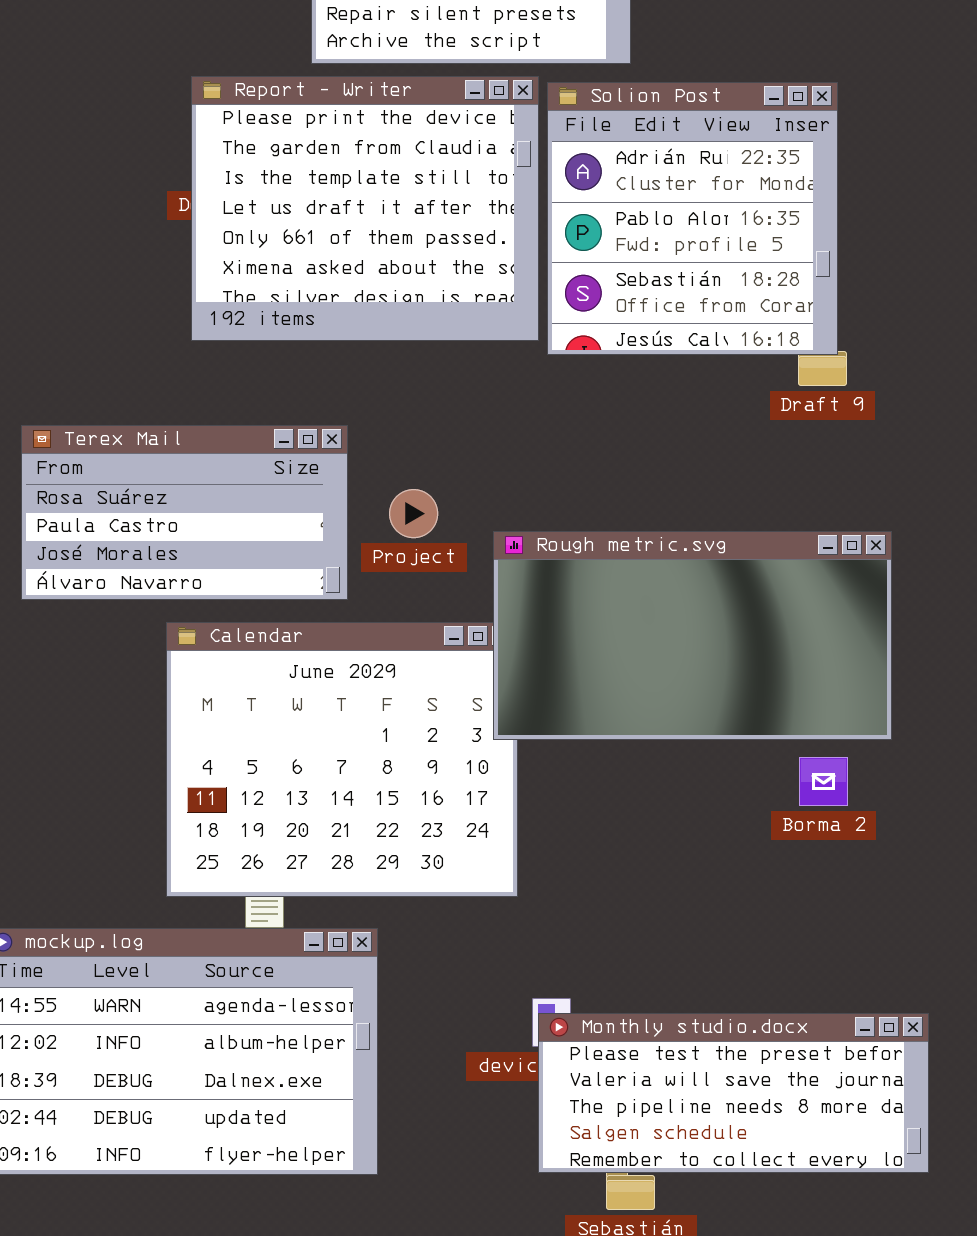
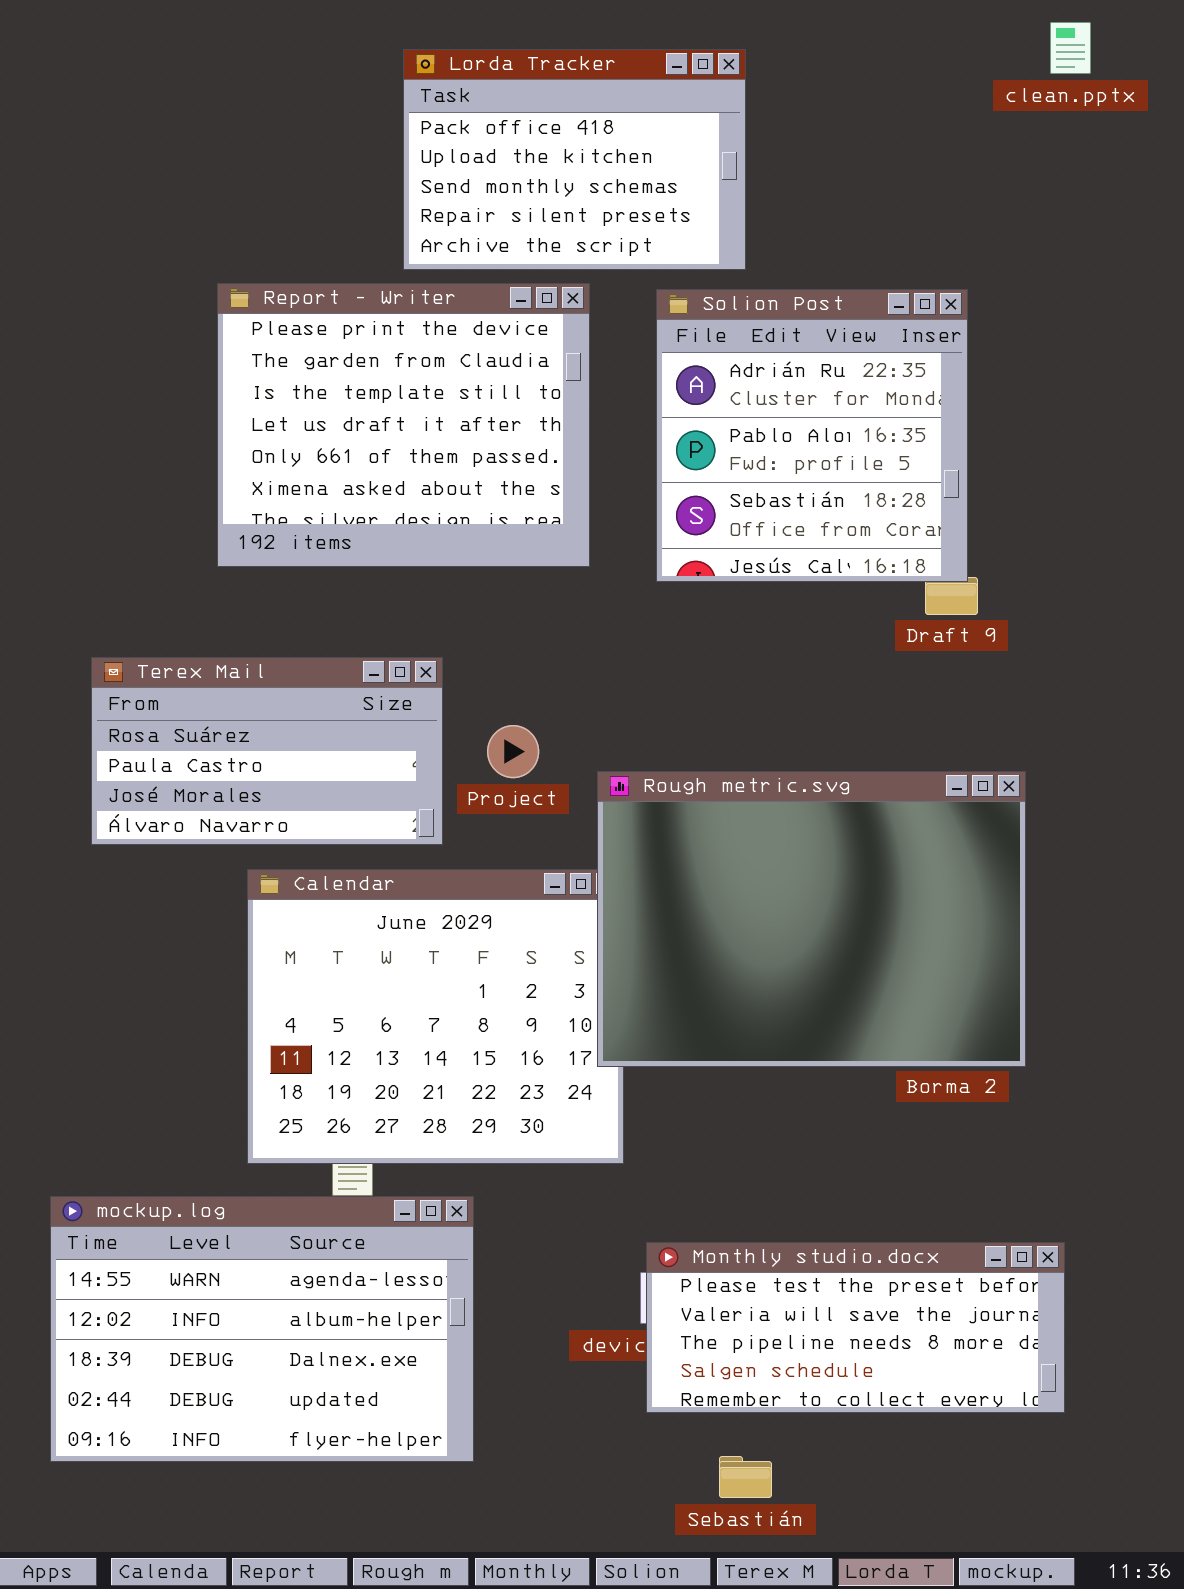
Report - Writer: [191,76,539,341] -> [217,283,590,567], moved
Rough metric.svg: [493,531,892,740] -> [597,771,1026,1067], resized
Monthly studio.docx: [538,1013,929,1173] -> [646,1242,1065,1413], moved

